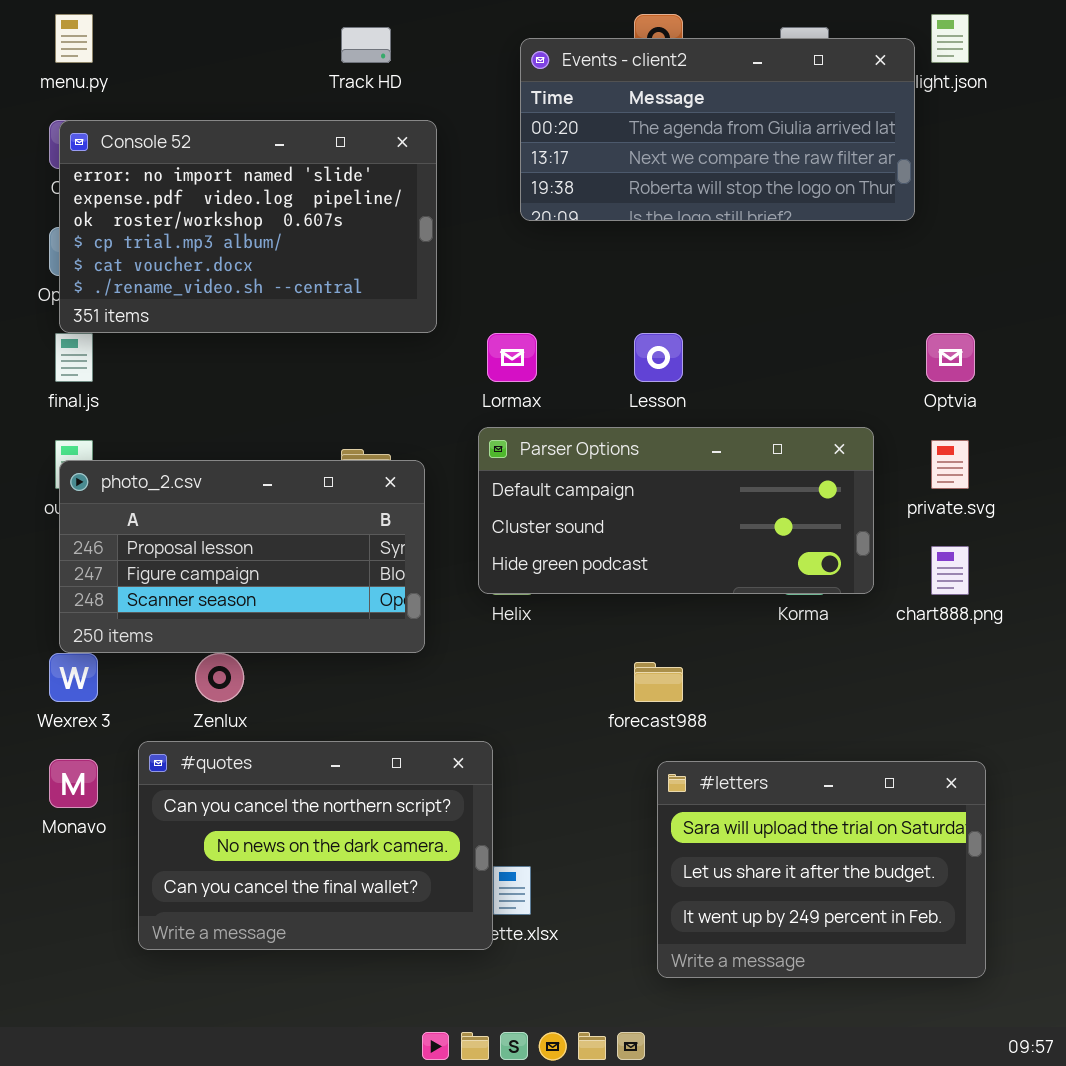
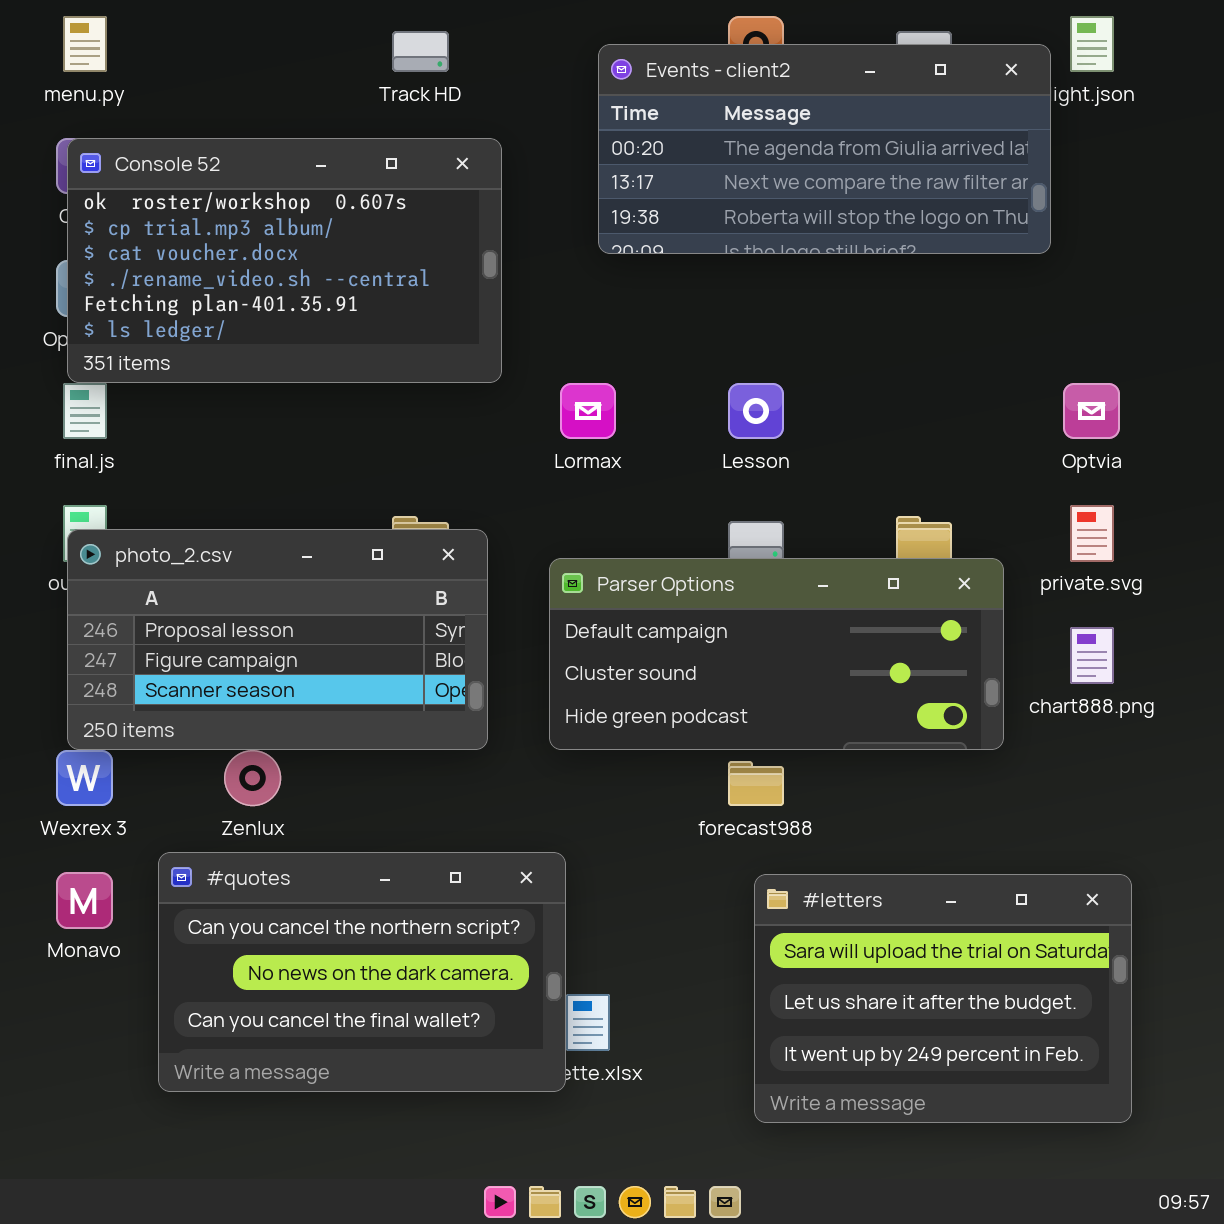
Console 52: [59,120,437,333] -> [67,138,502,383], scrolled down 2 rows
Parser Options: [478,427,874,594] -> [549,558,1004,750], moved

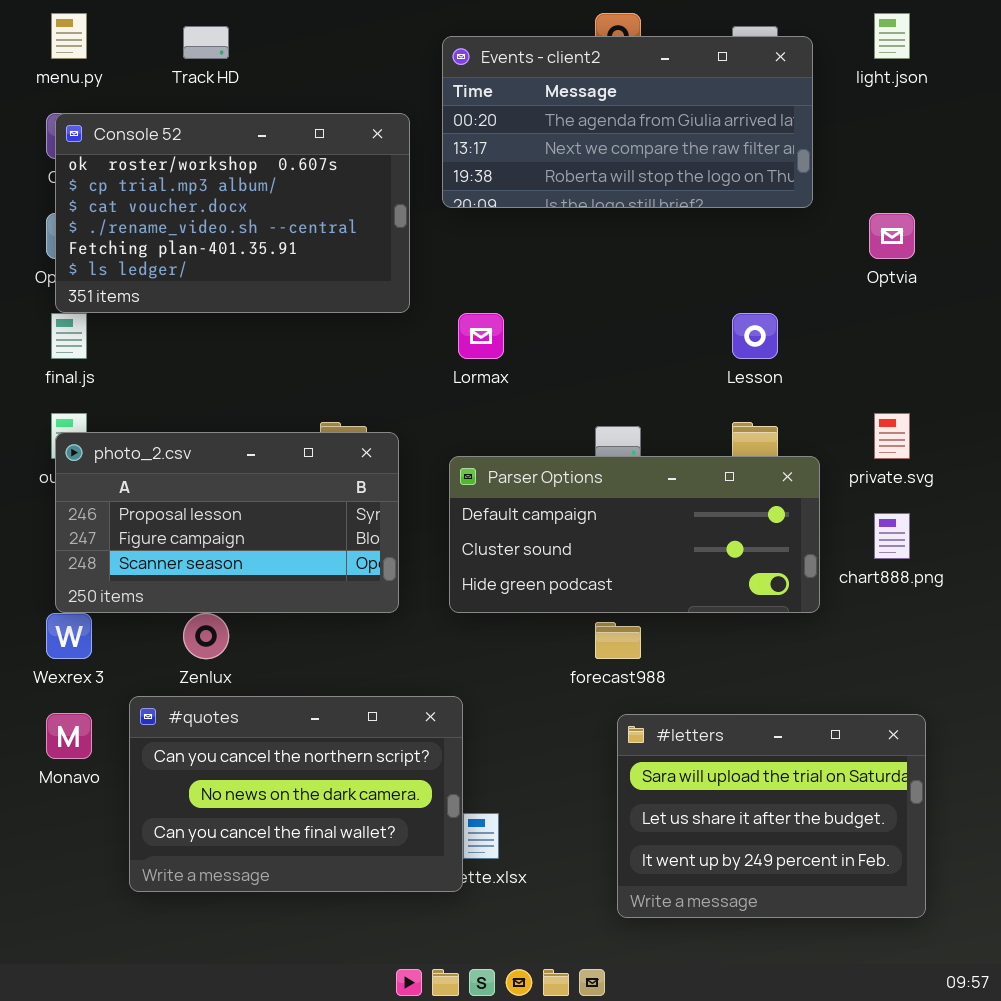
Track HD: [392,31,449,72] -> [183,26,229,59], moved
Events - client2: [598,44,1051,254] -> [442,36,813,208], moved
Lesson: [728,383,784,439] -> [732,313,778,359], moved
Optvia: [1063,383,1120,439] -> [869,213,915,259], moved

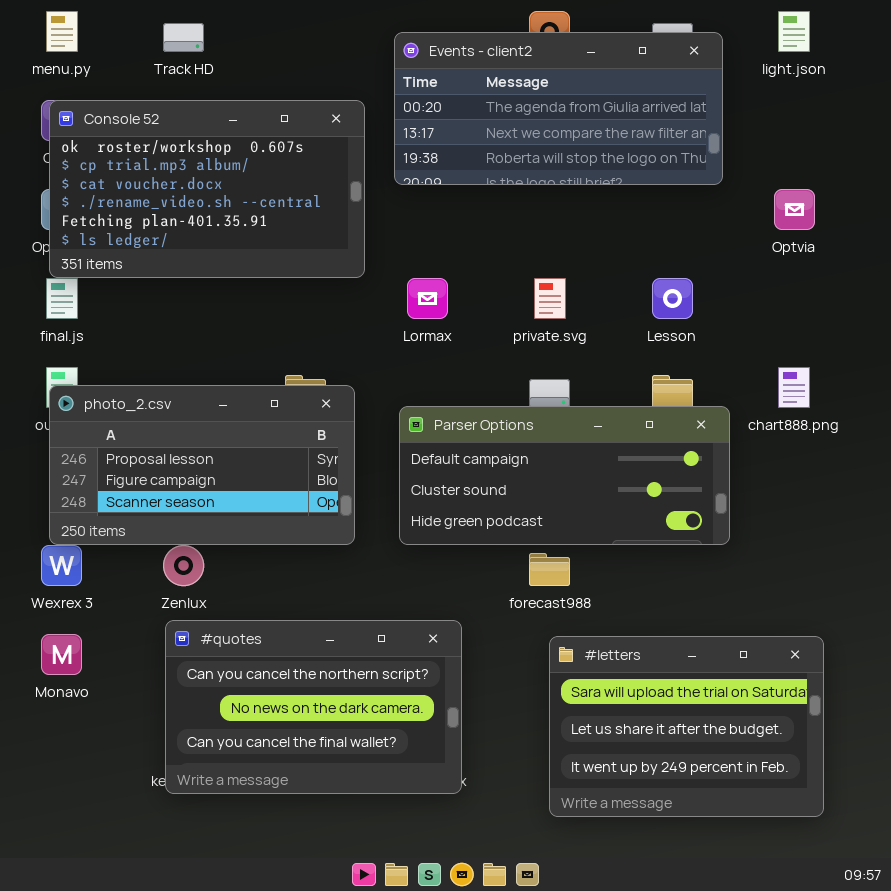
private.svg: [874,413,910,459] -> [534,278,566,319], moved
chart888.png: [874,513,910,559] -> [778,367,810,408], moved
#quotes: [129,696,463,892] -> [165,620,462,794], moved

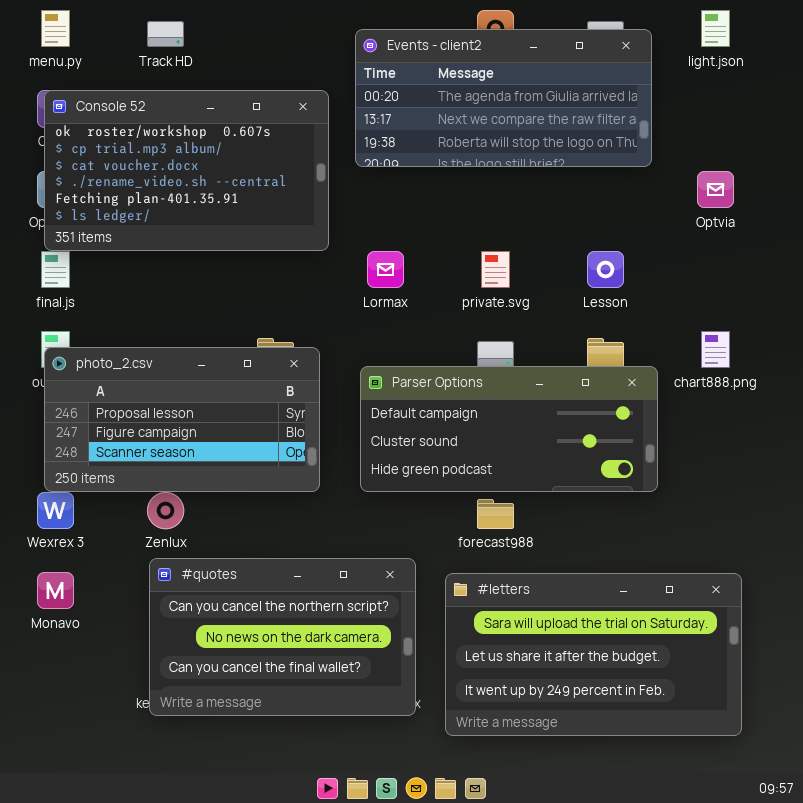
#letters: [549,636,824,817] -> [445,573,742,736], resized

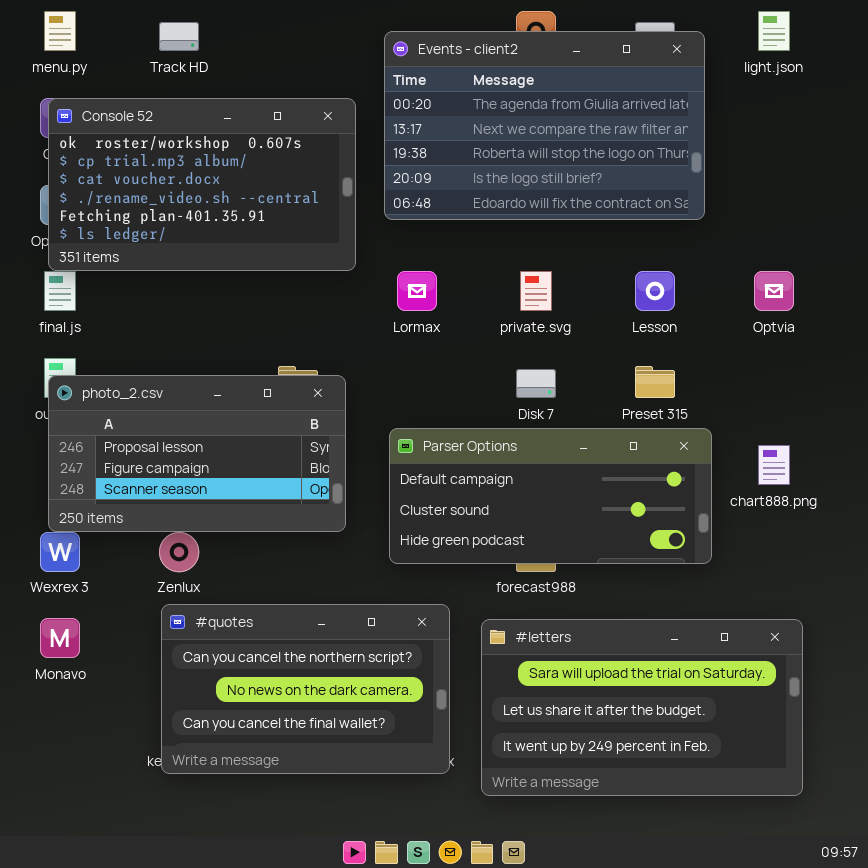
Events - client2: [355,29,652,167] -> [384,31,705,220], resized
Optvia: [697,171,734,208] -> [754,271,794,311], moved
chart888.png: [701,331,730,368] -> [758,445,790,485], moved
Parser Options: [360,366,658,492] -> [389,428,712,564], moved

